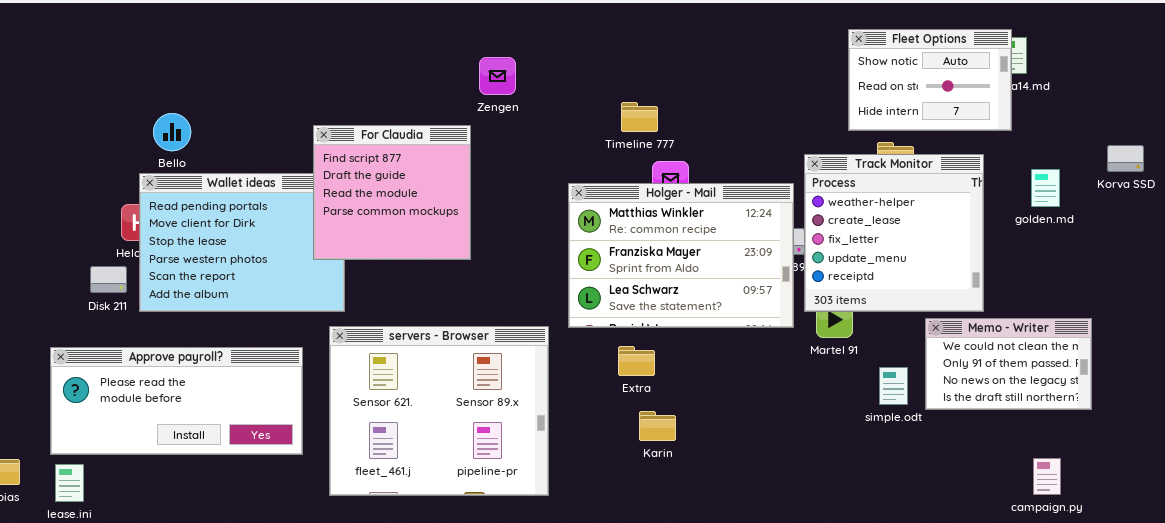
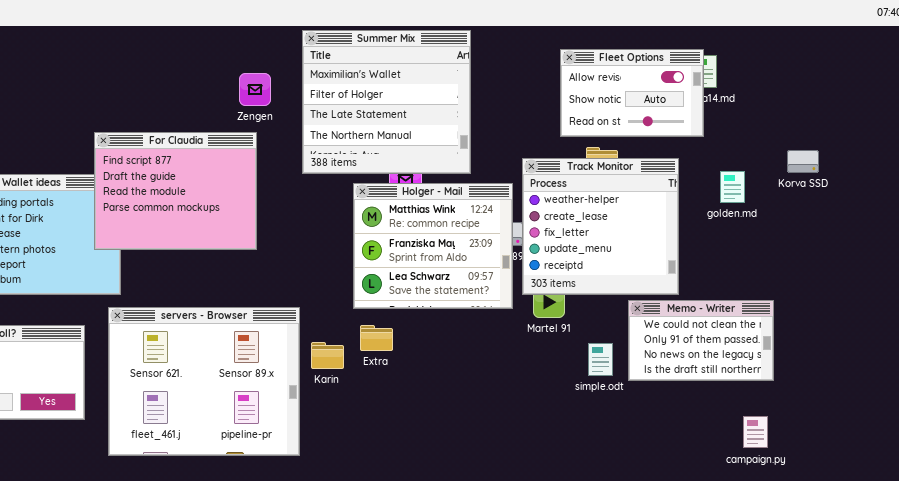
Summer Mix: none -> [302,30,471,174], opened
Fleet Options: [848,29,1012,131] -> [560,49,704,137], scrolled up 1 row
For Claudia: [313,125,471,260] -> [94,132,257,250], resized
Holger - Mail: [568,183,794,328] -> [353,183,513,309], resized
Karin: [639,411,676,441] -> [311,342,344,369], moved
campaign.py: [1033,458,1061,495] -> [743,416,768,448], moved

